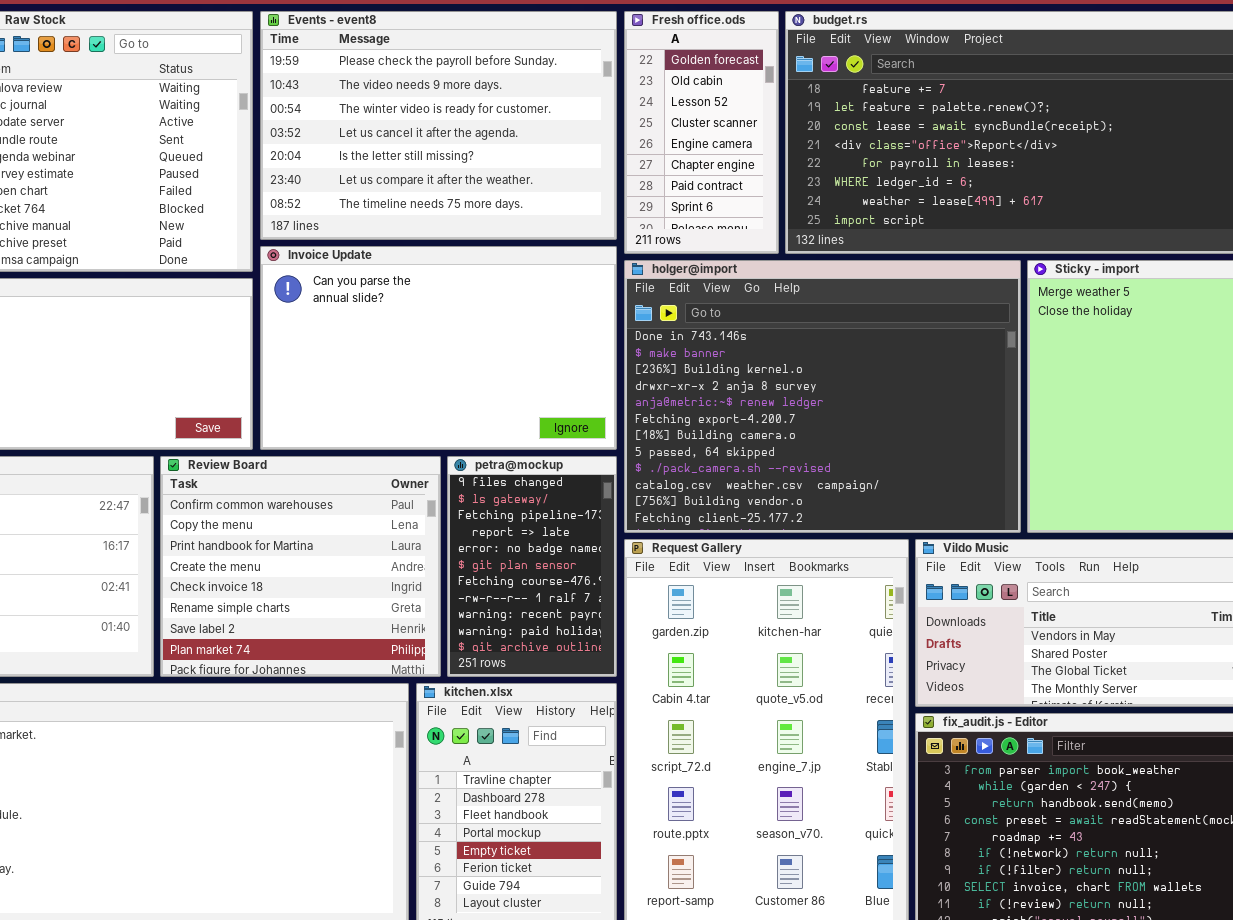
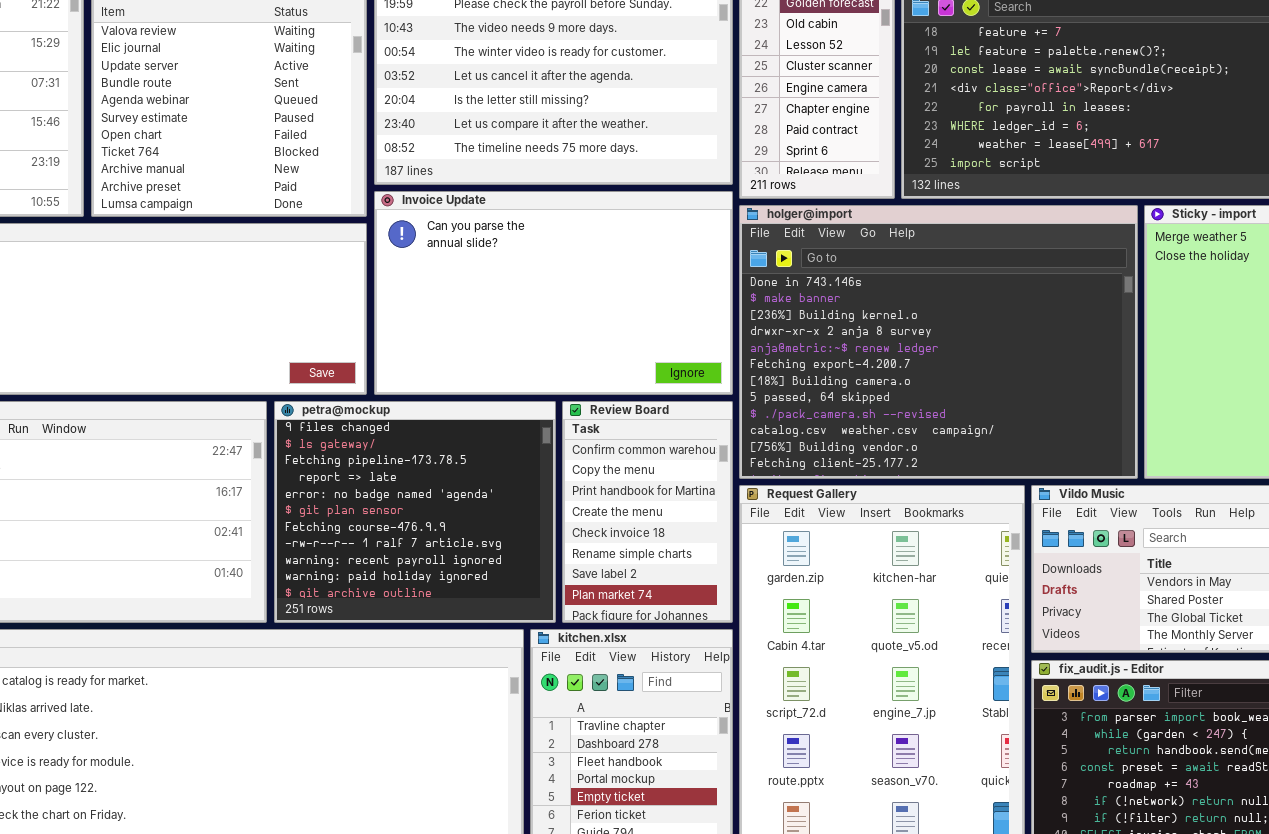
Review Board: [160,456,441,677] -> [562,401,733,623], moved, resized
petra@mockup: [447,456,617,677] -> [274,401,556,623], moved, resized

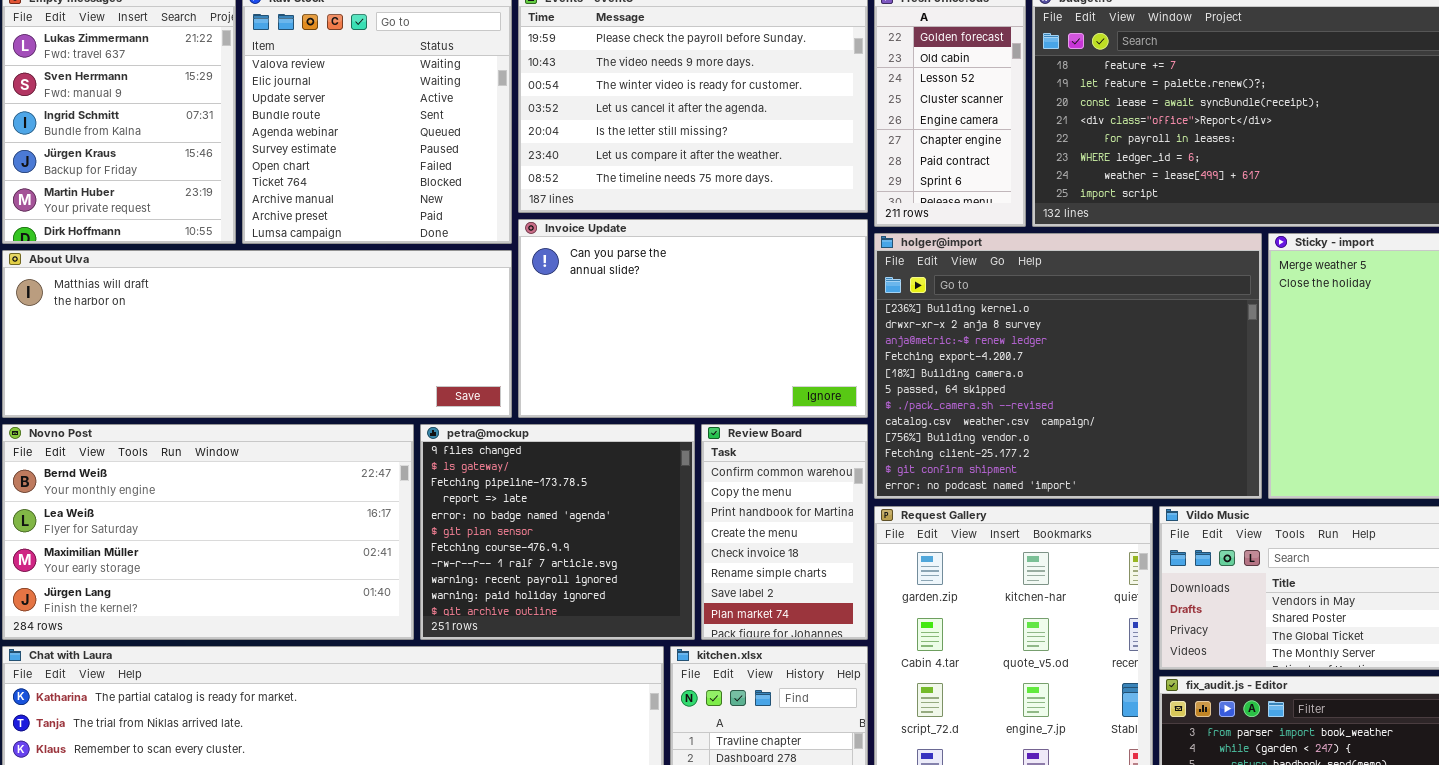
holger@import: [739,205,1138,479] -> [874,233,1262,499], scrolled down 2 rows

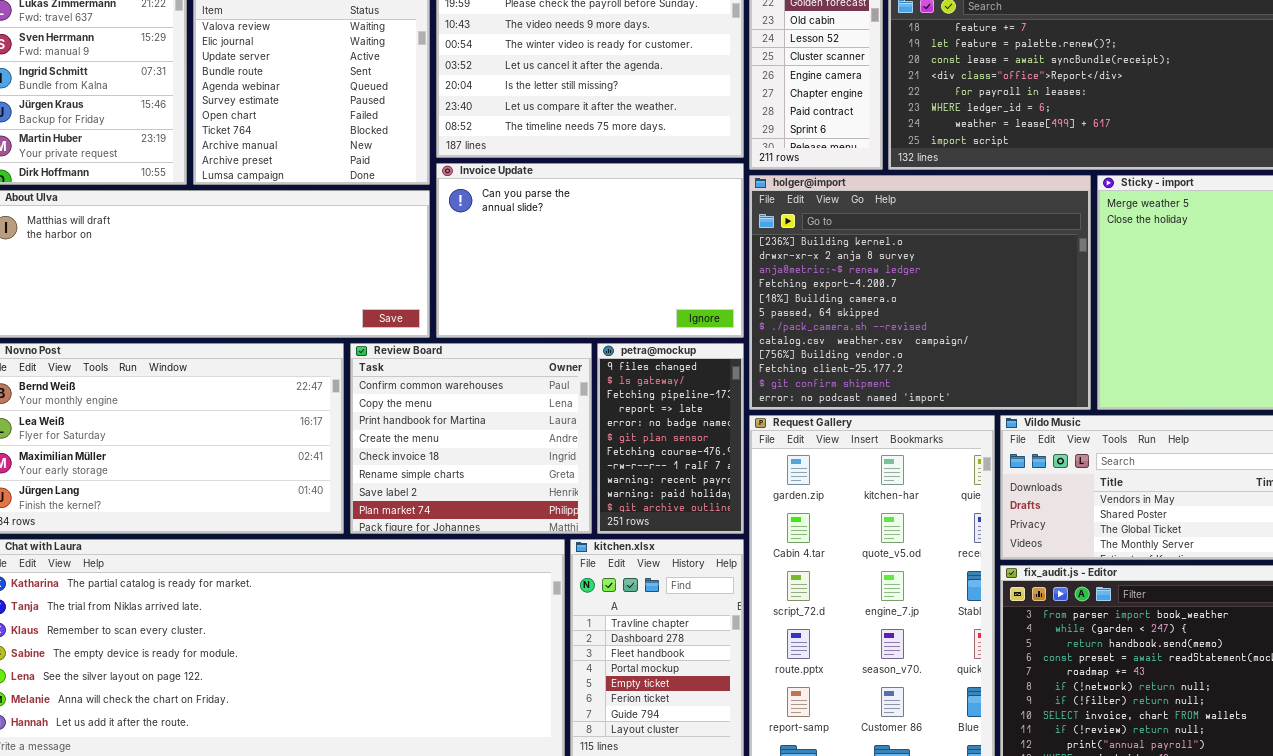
petra@mockup: [420,424,695,640] -> [597,343,744,534], moved, resized
Review Board: [701,424,868,640] -> [350,343,592,534], moved, resized

